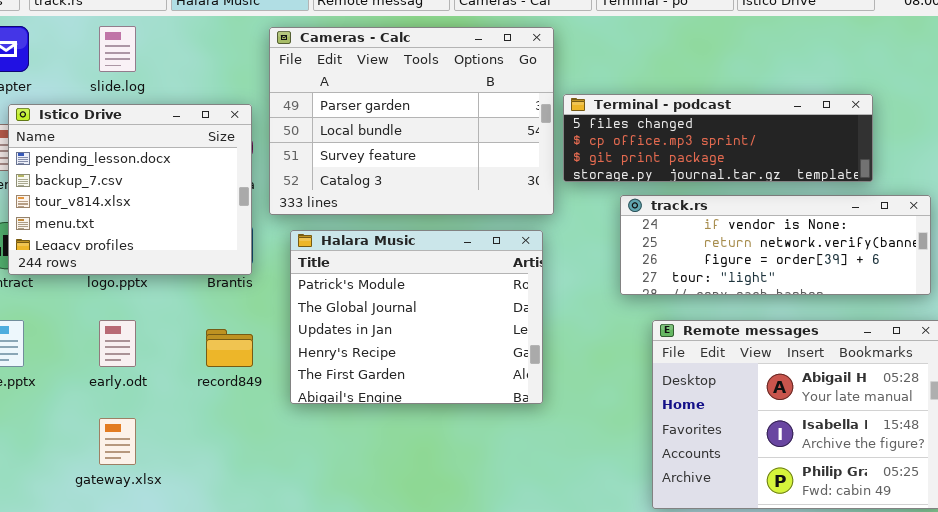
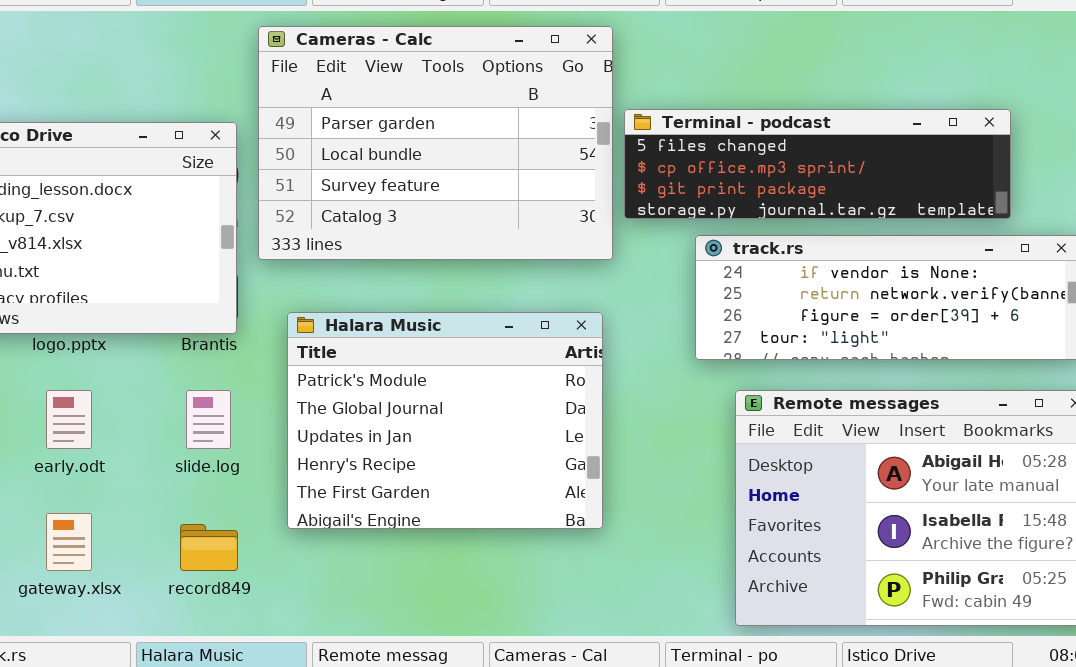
slide.log: [99,26,136,72] -> [186,390,231,449], moved
Halara Music: [290,230,543,404] -> [287,312,603,529], moved
record849: [206,329,253,367] -> [180,524,238,571], moved

